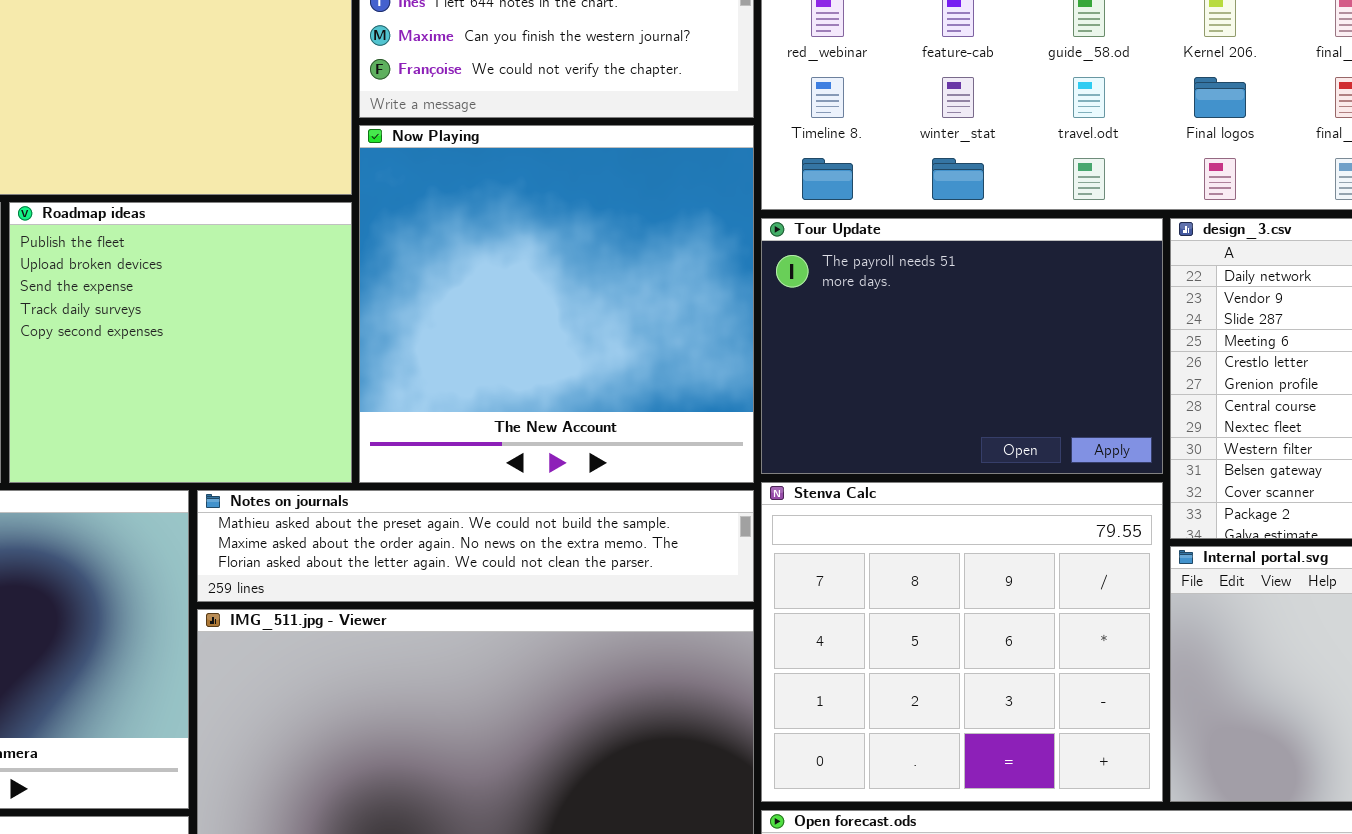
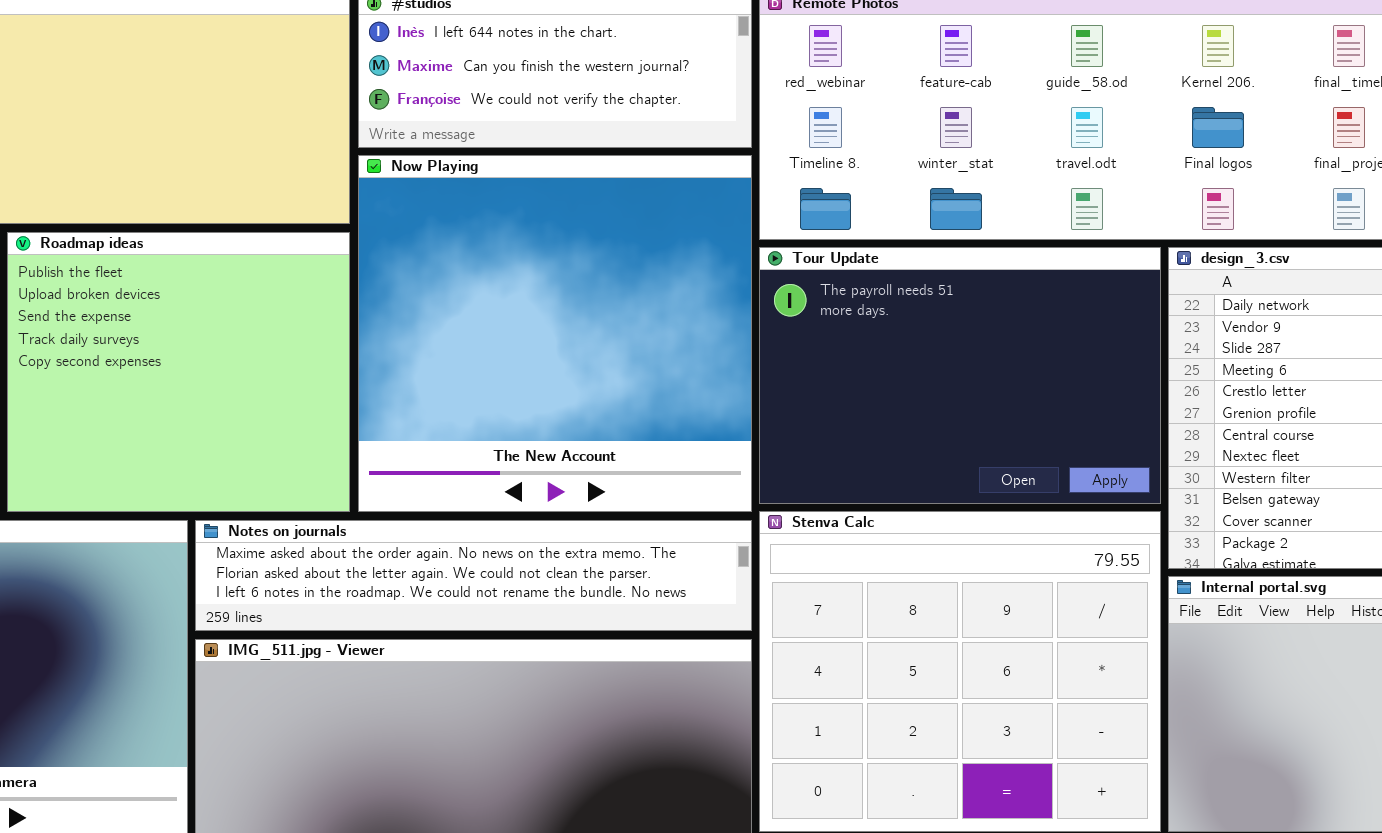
Notes on journals: [197,490,754,602] -> [195,520,752,631], scrolled down 1 row

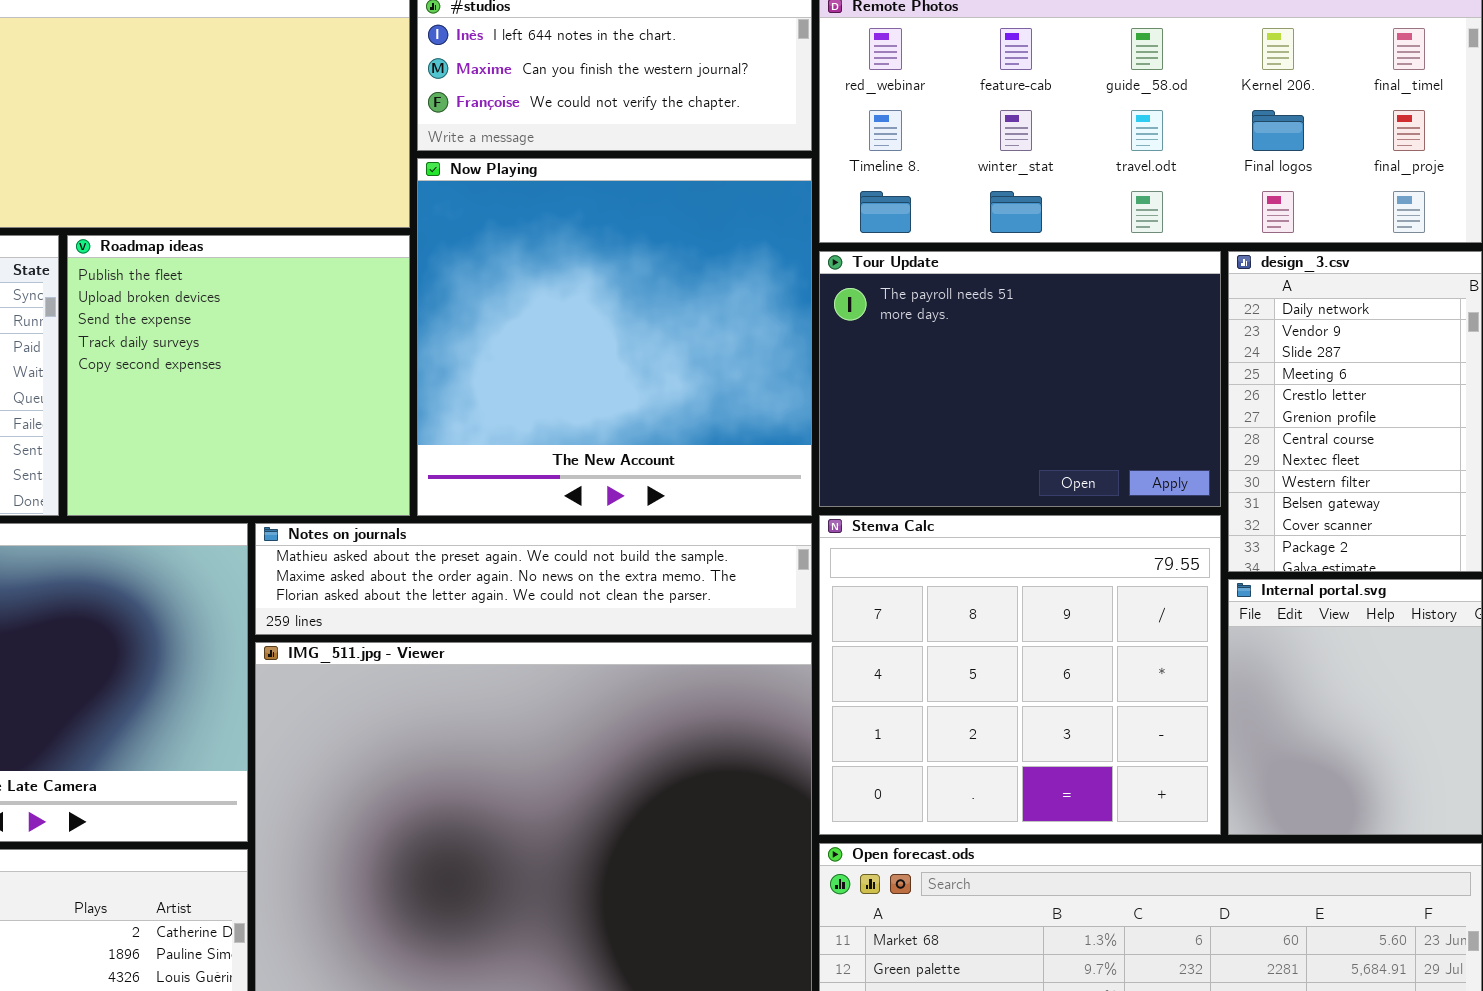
Notes on journals: [195,520,752,631] -> [255,523,812,635], scrolled up 1 row

